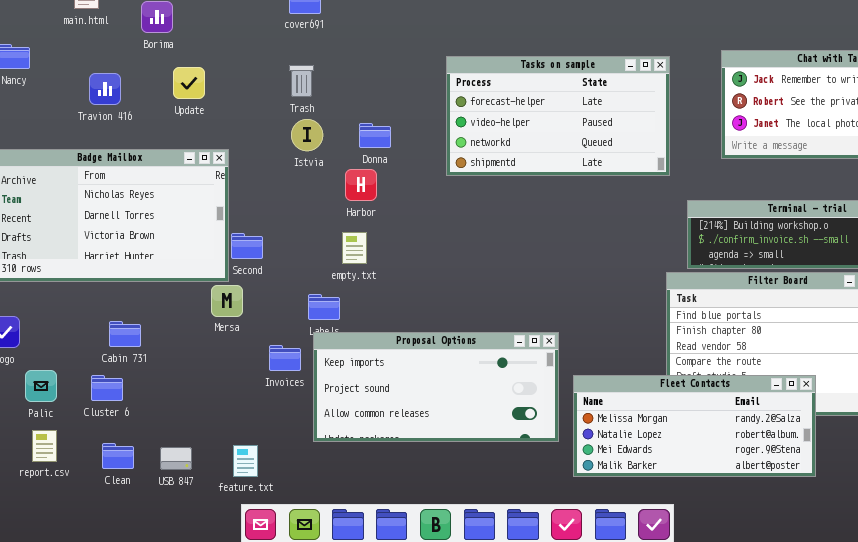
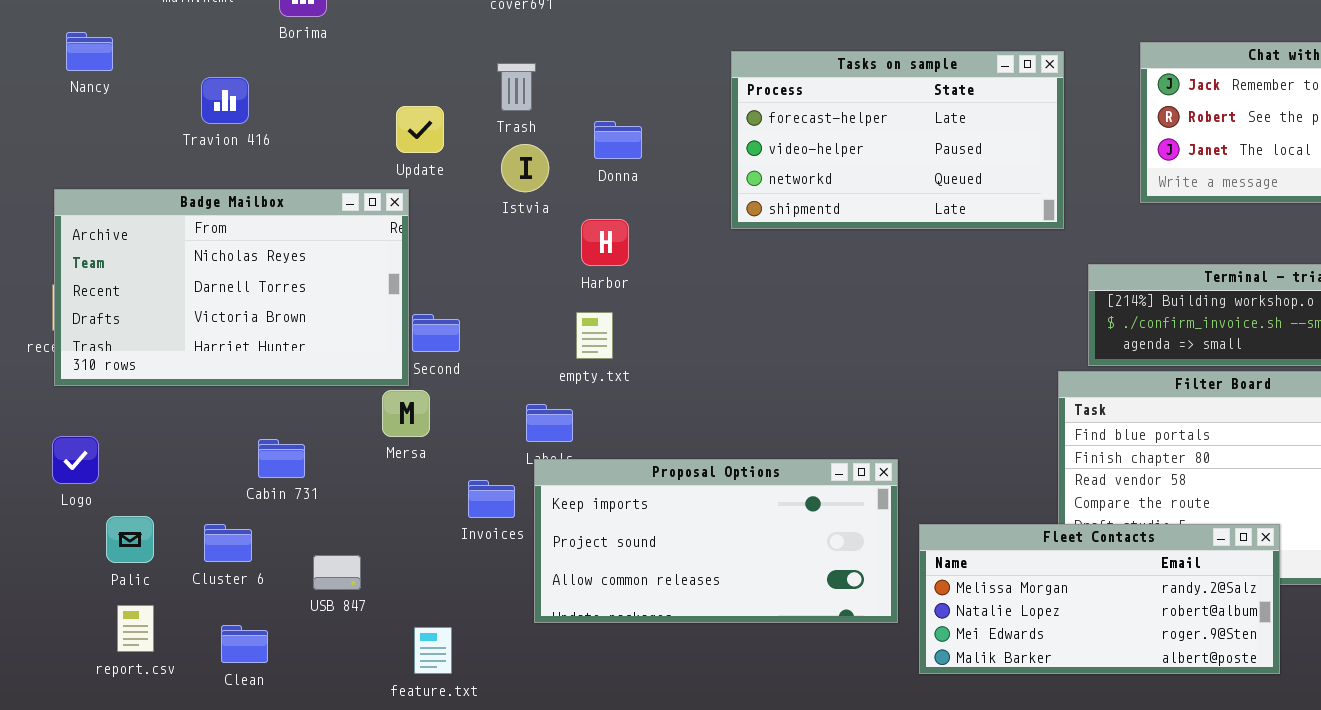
Update: [173,67,205,99] -> [396,106,444,153], moved
Donna: [359,123,391,148] -> [594,121,642,159], moved
Cabin 731: [109,321,141,347] -> [258,439,305,478], moved
USB 847: [160,447,192,470] -> [313,555,361,590], moved

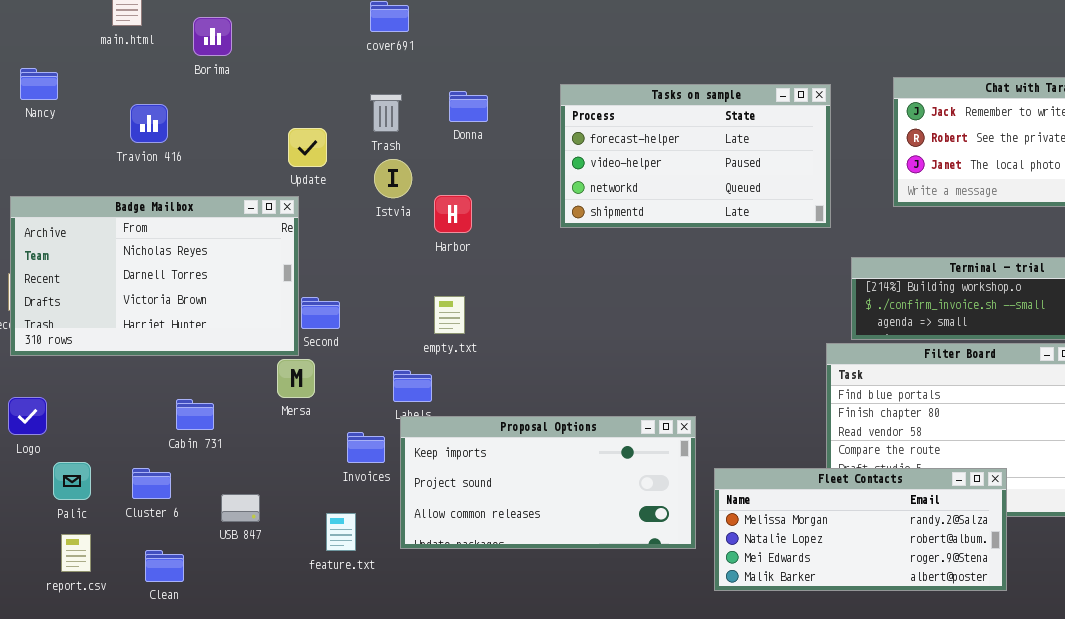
Donna: [594,121,642,159] -> [449,91,488,122], moved
Harbor: [581,219,629,266] -> [434,195,472,233], moved
feature.txt: [414,627,452,674] -> [326,513,356,551], moved

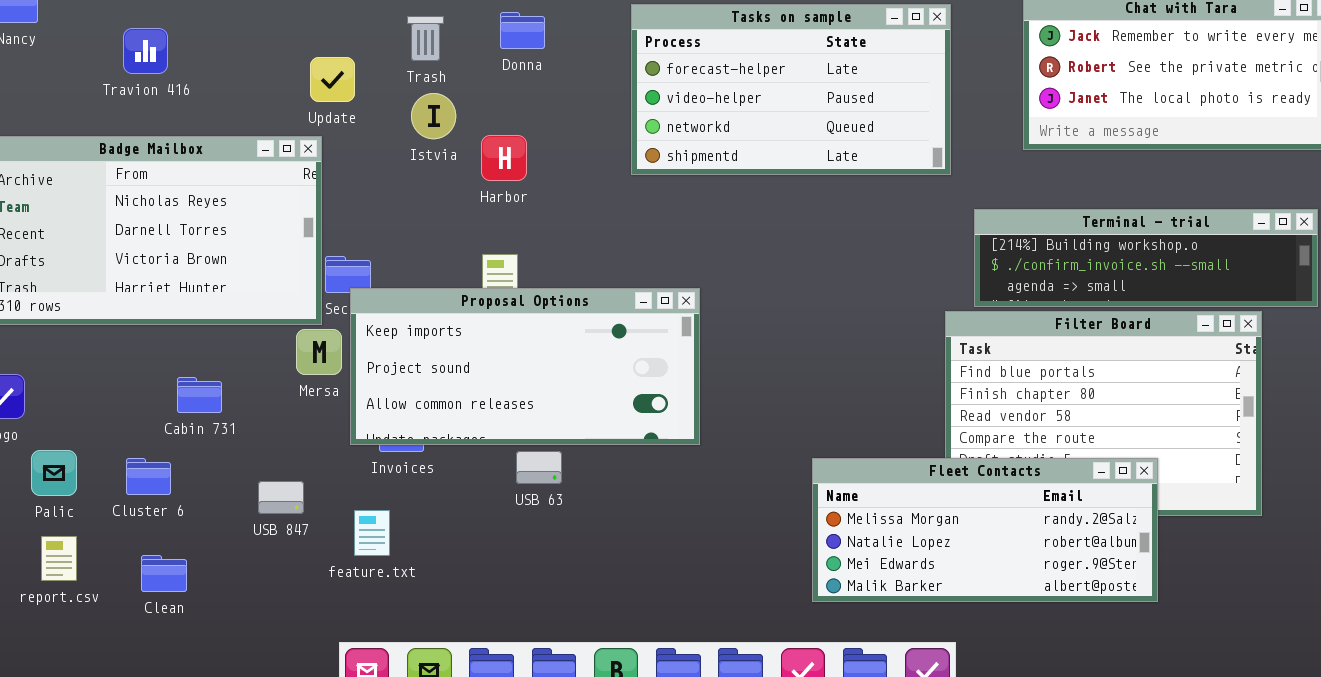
Proposal Options: [400,416,696,549] -> [350,288,700,445], moved
USB 847: [221,494,260,522] -> [258,481,304,514], moved

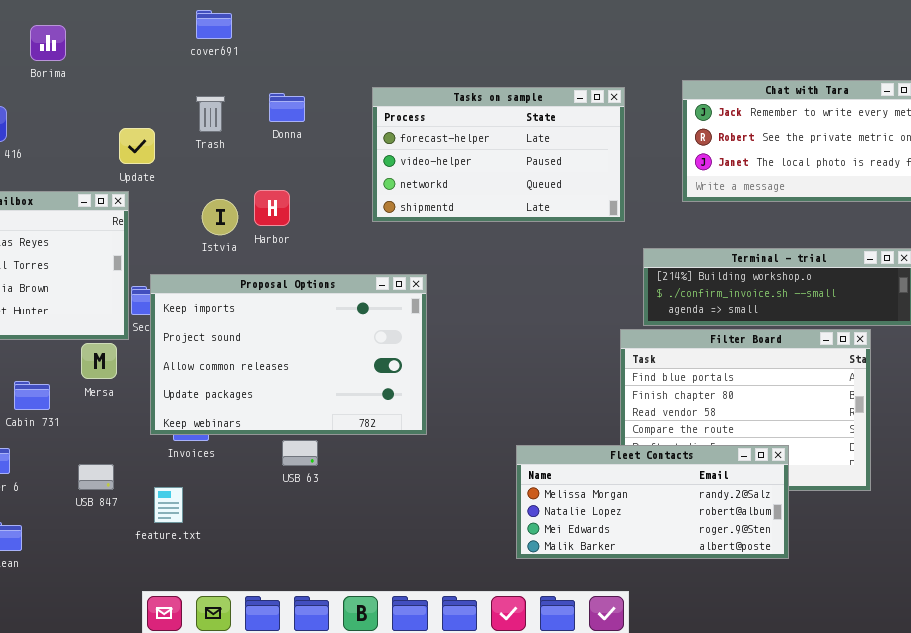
Istvia: [411,93,456,139] -> [202,199,238,235], moved
Proposal Options: [350,288,700,445] -> [150,274,427,435], resized
Mersa: [296,329,342,375] -> [81,343,117,379], moved

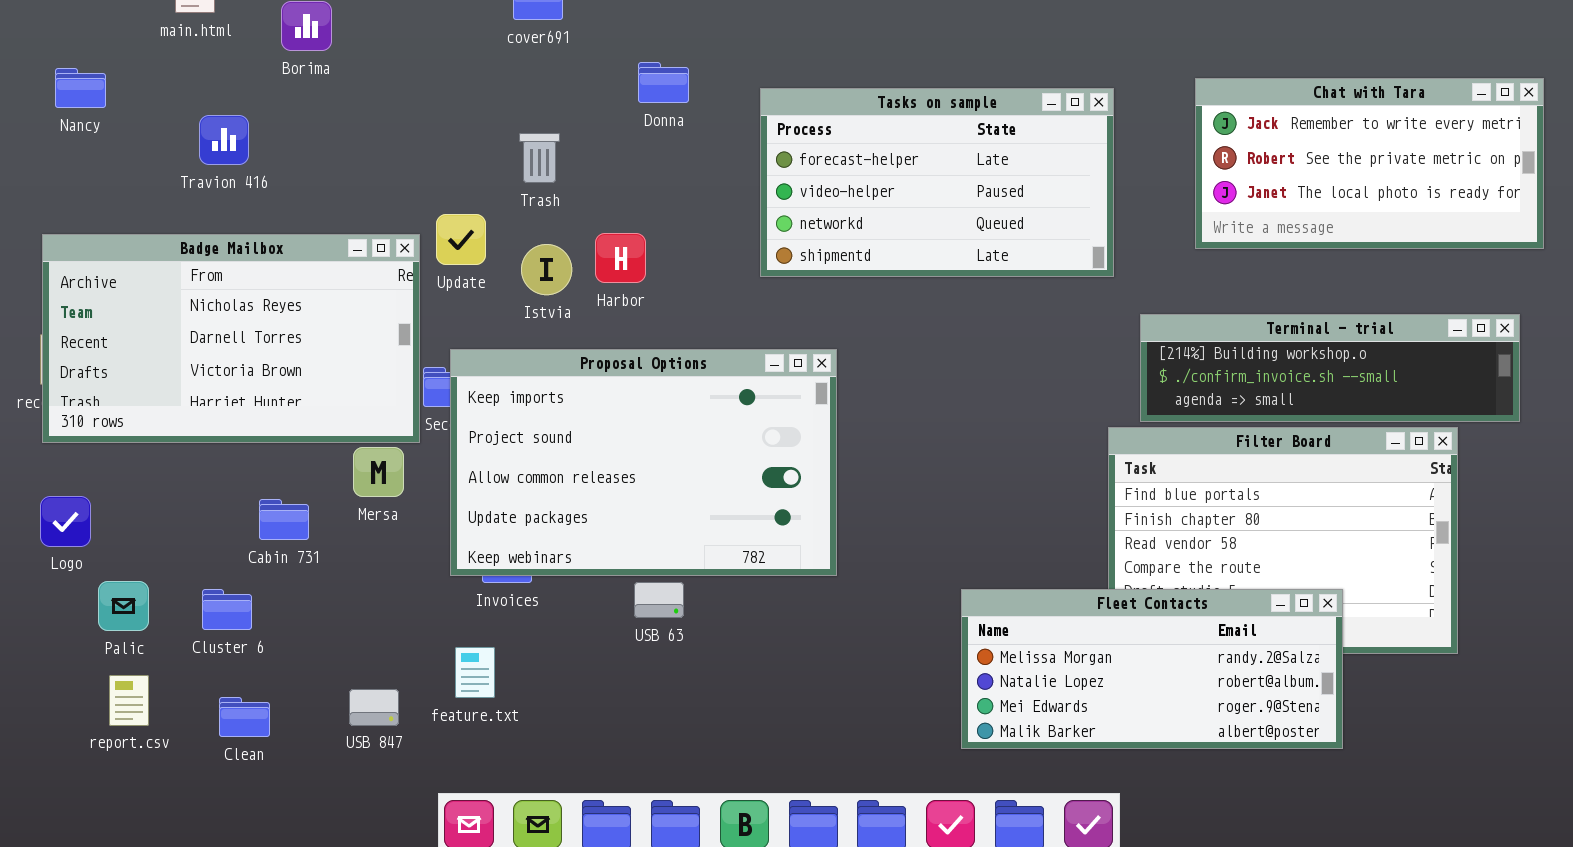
Donna: [269,93,305,122] -> [638,62,689,103], moved
Trash: [196,96,225,132] -> [519,133,560,183], moved
Update: [119,128,155,164] -> [436,214,486,265], moved
USB 847: [78,464,114,490] -> [349,689,399,726], moved

